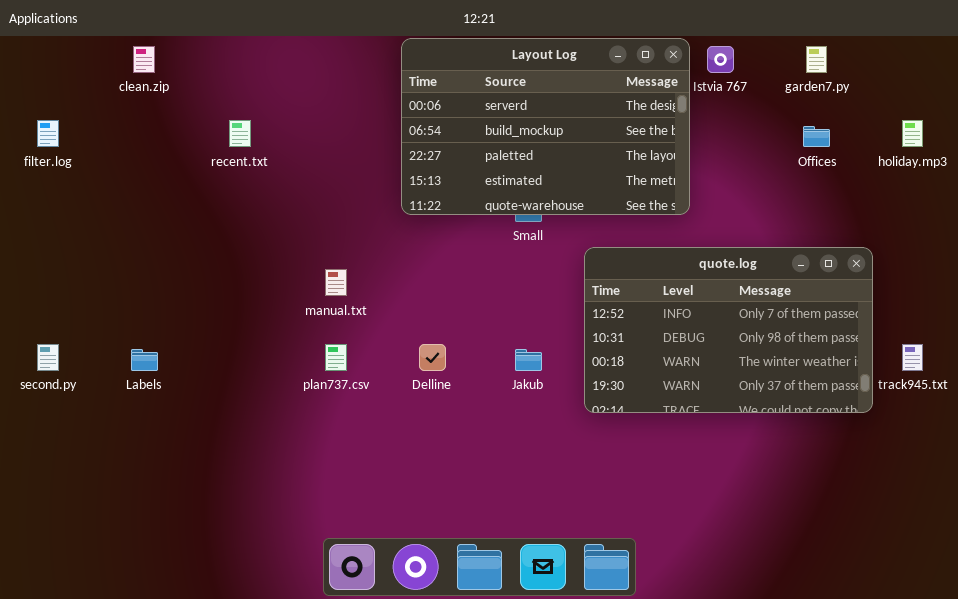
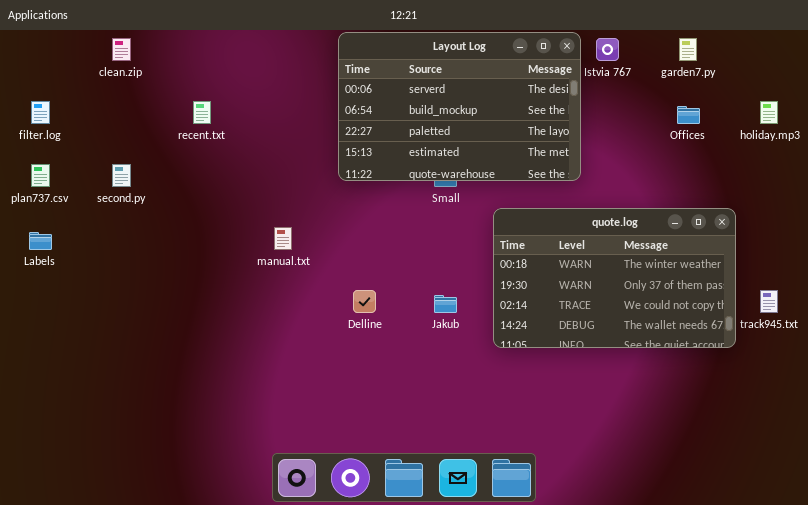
quote.log: [584,247,873,413] -> [493,208,736,348], scrolled down 2 rows
second.py: [37,344,59,371] -> [112,164,131,187], moved
plan737.csv: [325,344,347,371] -> [31,164,50,187], moved
Labels: [131,349,158,371] -> [29,232,52,250], moved

